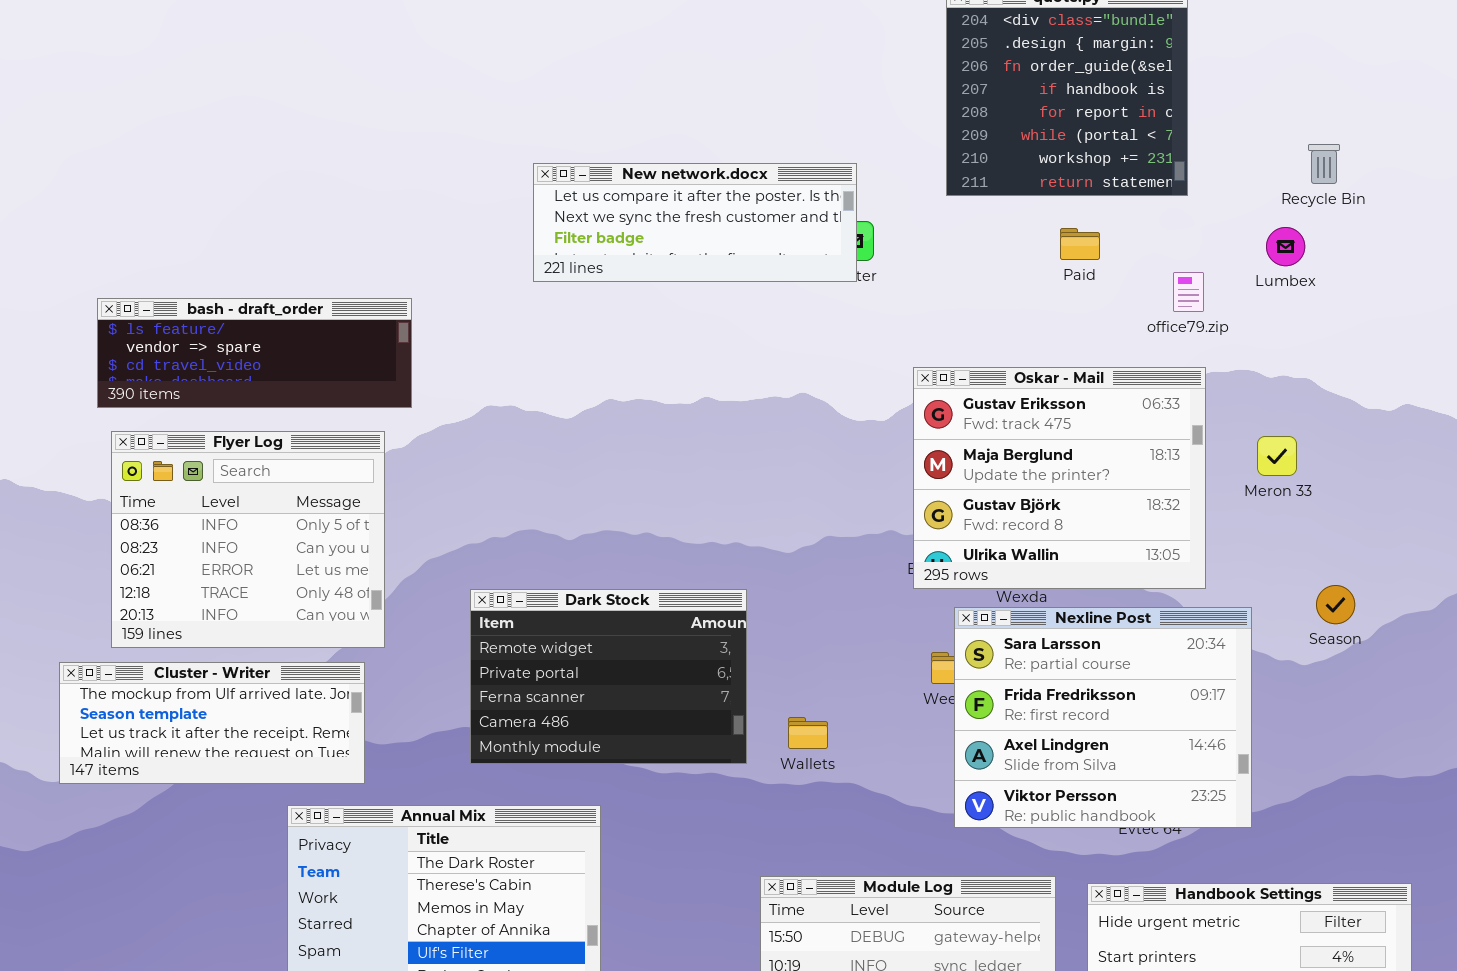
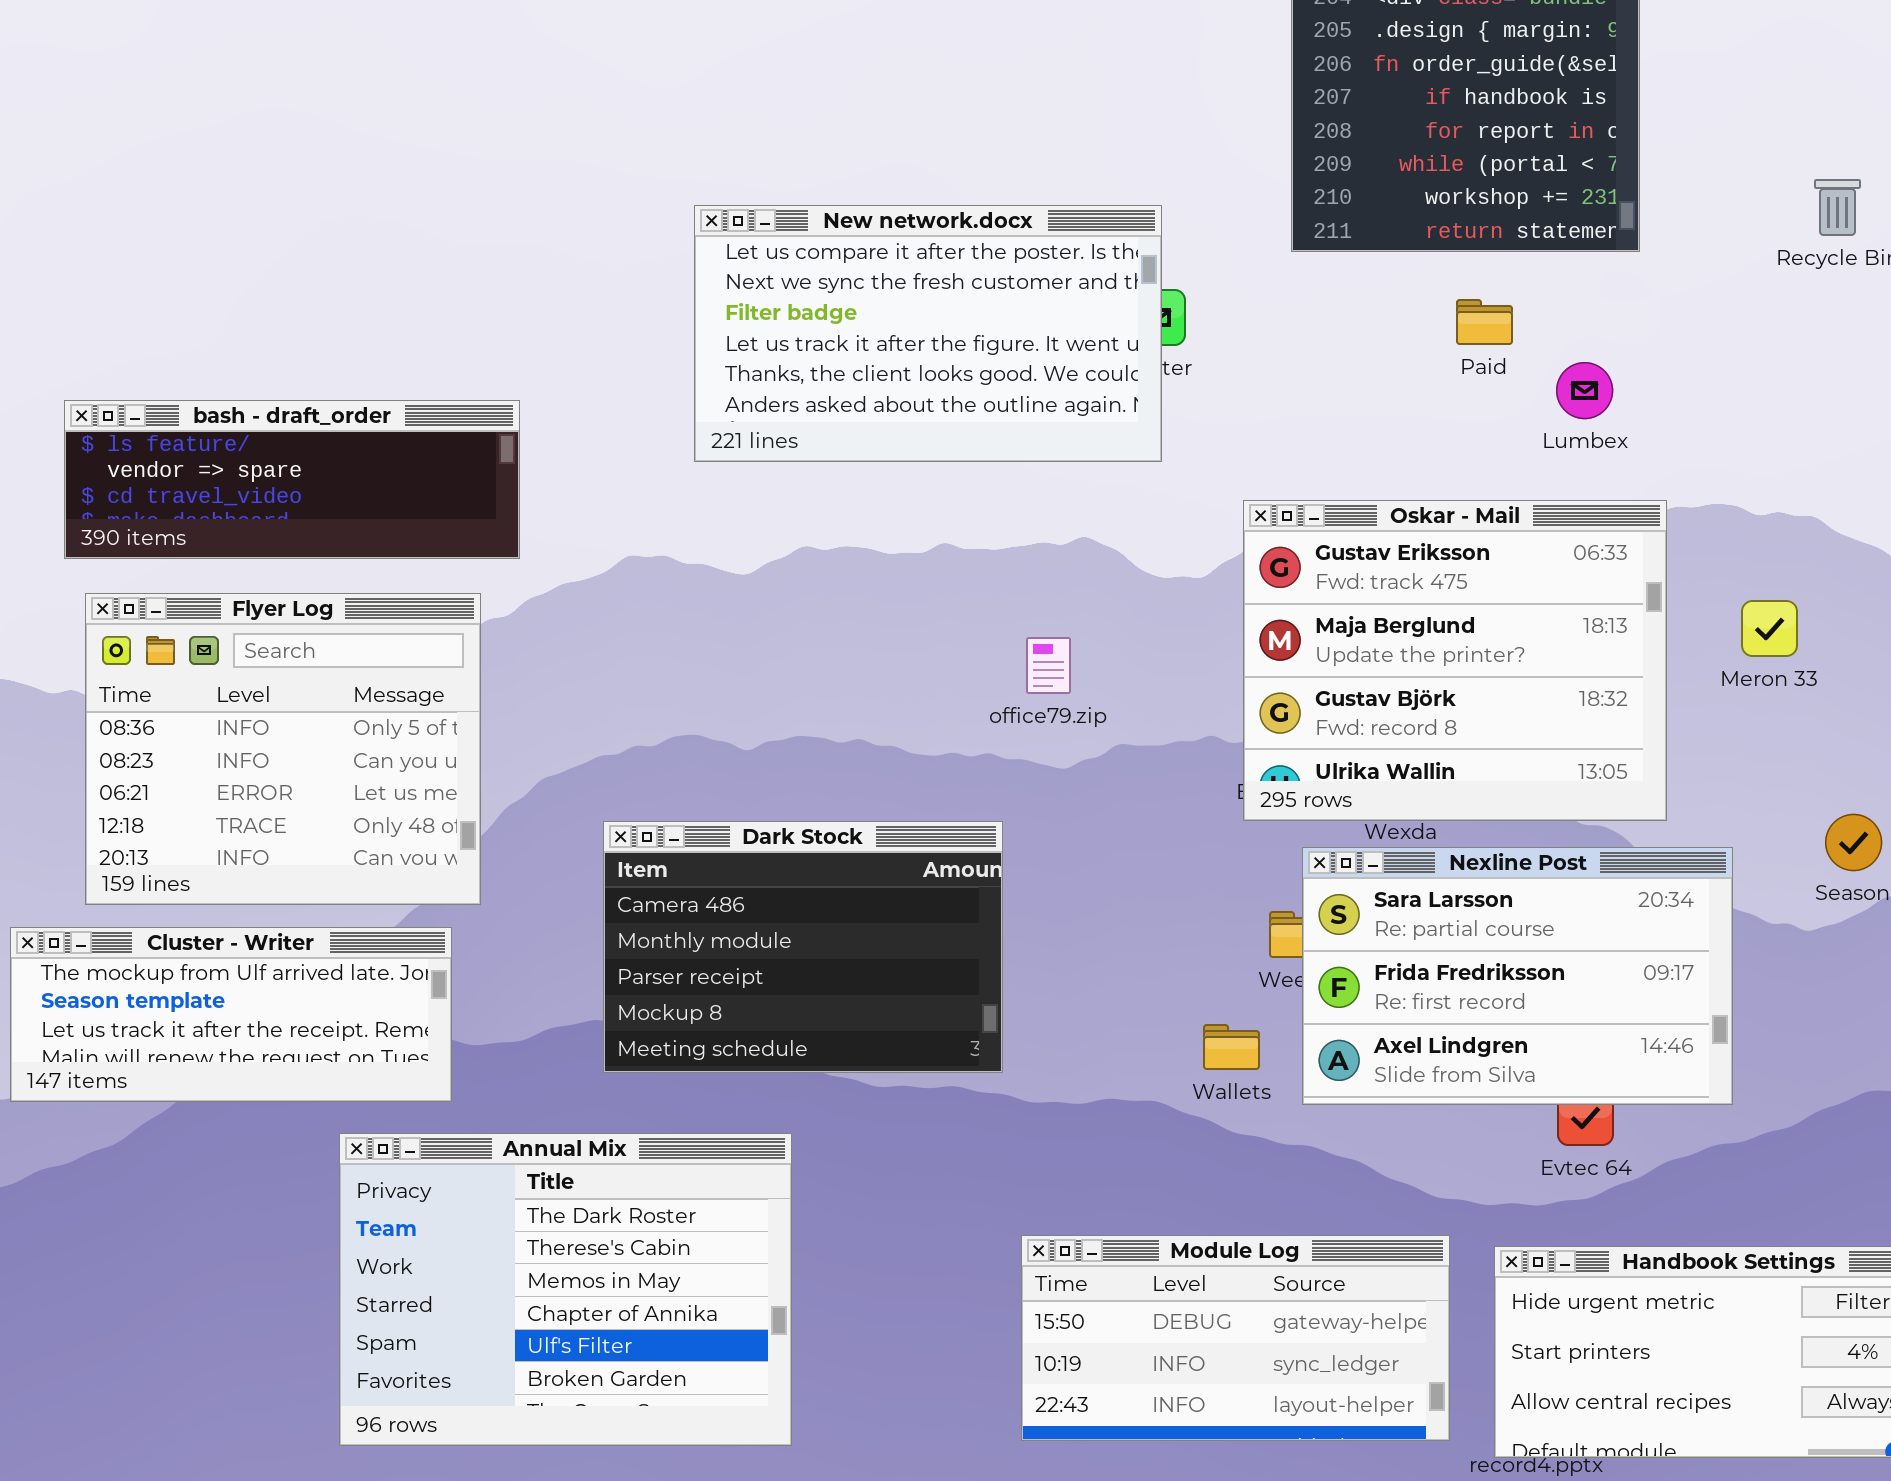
New network.docx: [533,163,857,282] -> [694,205,1162,462], resized
Lumbex: [1266,227,1305,266] -> [1556,362,1613,419], moved
office79.zip: [1173,272,1204,312] -> [1026,637,1071,694], moved
Dark Stock: [470,589,747,764] -> [603,821,1003,1073], scrolled down 3 rows
Nexline Post: [954,607,1252,828] -> [1302,847,1733,1105], resized
Wallets: [788,717,828,749] -> [1203,1024,1260,1070], moved

